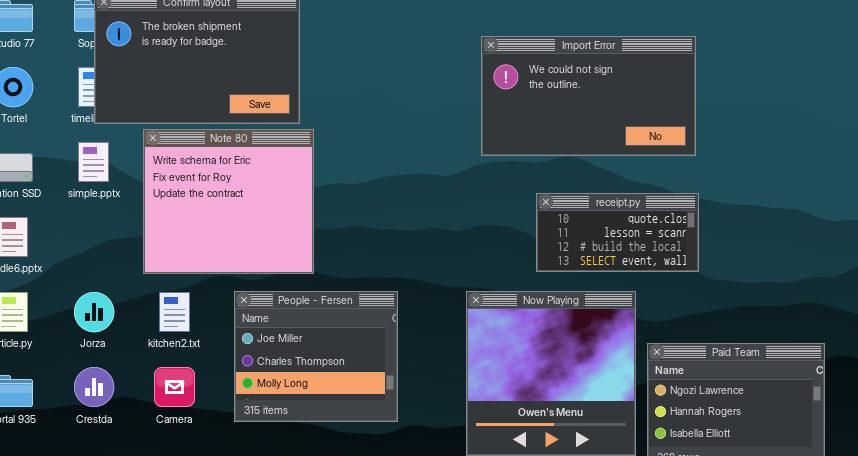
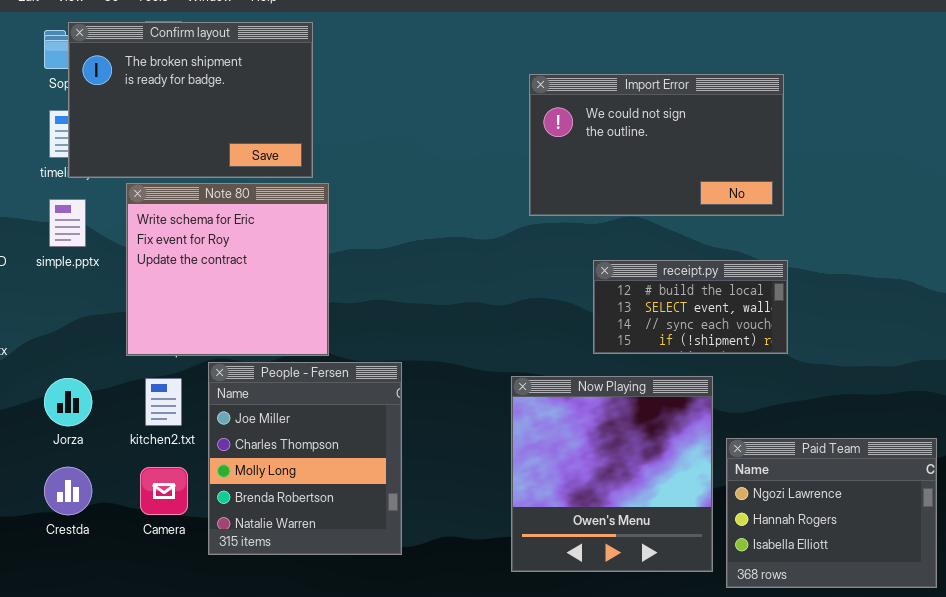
receipt.py: [536,193,699,272] -> [593,260,788,354], scrolled down 2 rows
People - Fersen: [234,291,398,422] -> [208,362,402,555], moved, resized

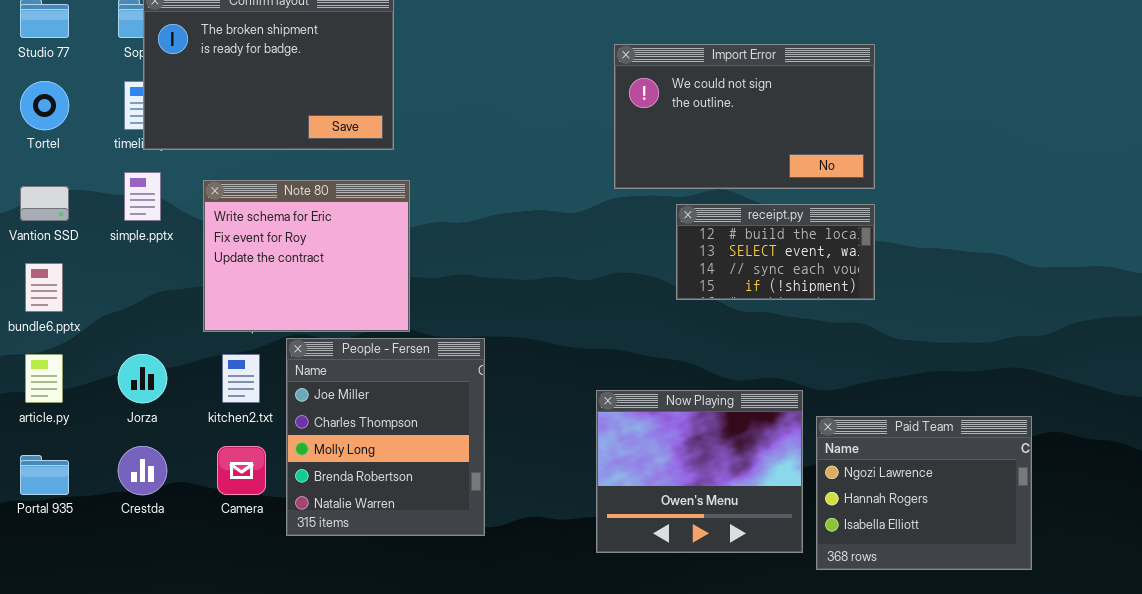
Note 80: [126,183,329,356] -> [203,180,410,332], resized
receipt.py: [593,260,788,354] -> [676,204,875,300], moved
Now Playing: [511,376,713,572] -> [596,390,803,553], resized

